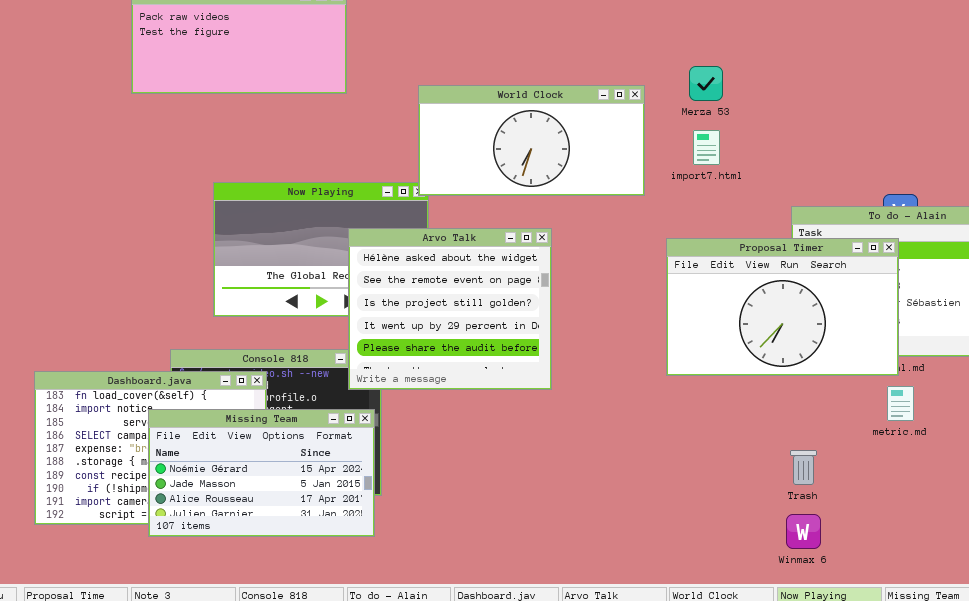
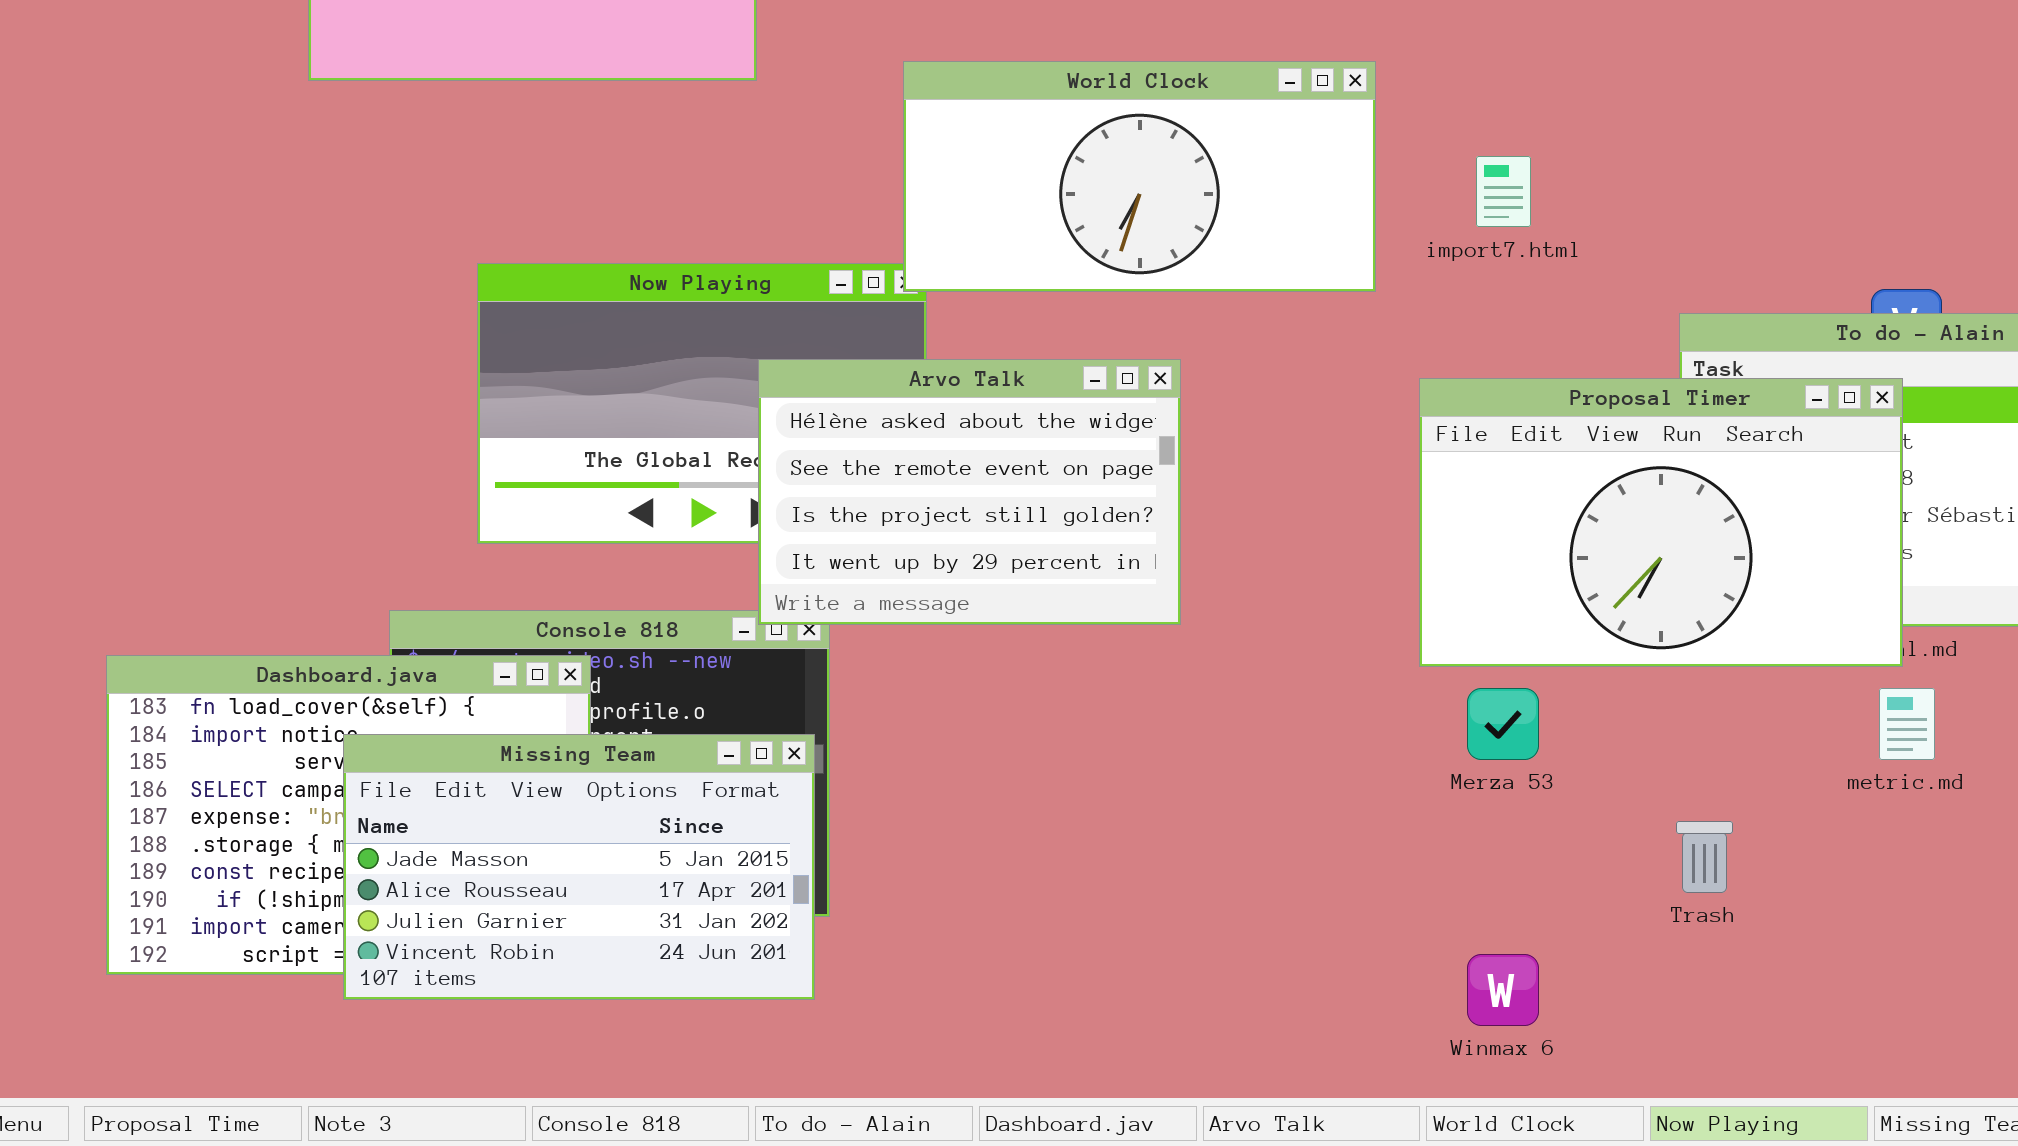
Merza 53: [689,66,723,101] -> [1467,688,1539,760], moved
Arvo Talk: [348,228,552,390] -> [758,359,1181,625], resized
Missing Team: [148,409,375,537] -> [343,734,815,1000], scrolled down 1 row
Winmax 6: [786,514,821,549] -> [1467,954,1539,1026], moved

